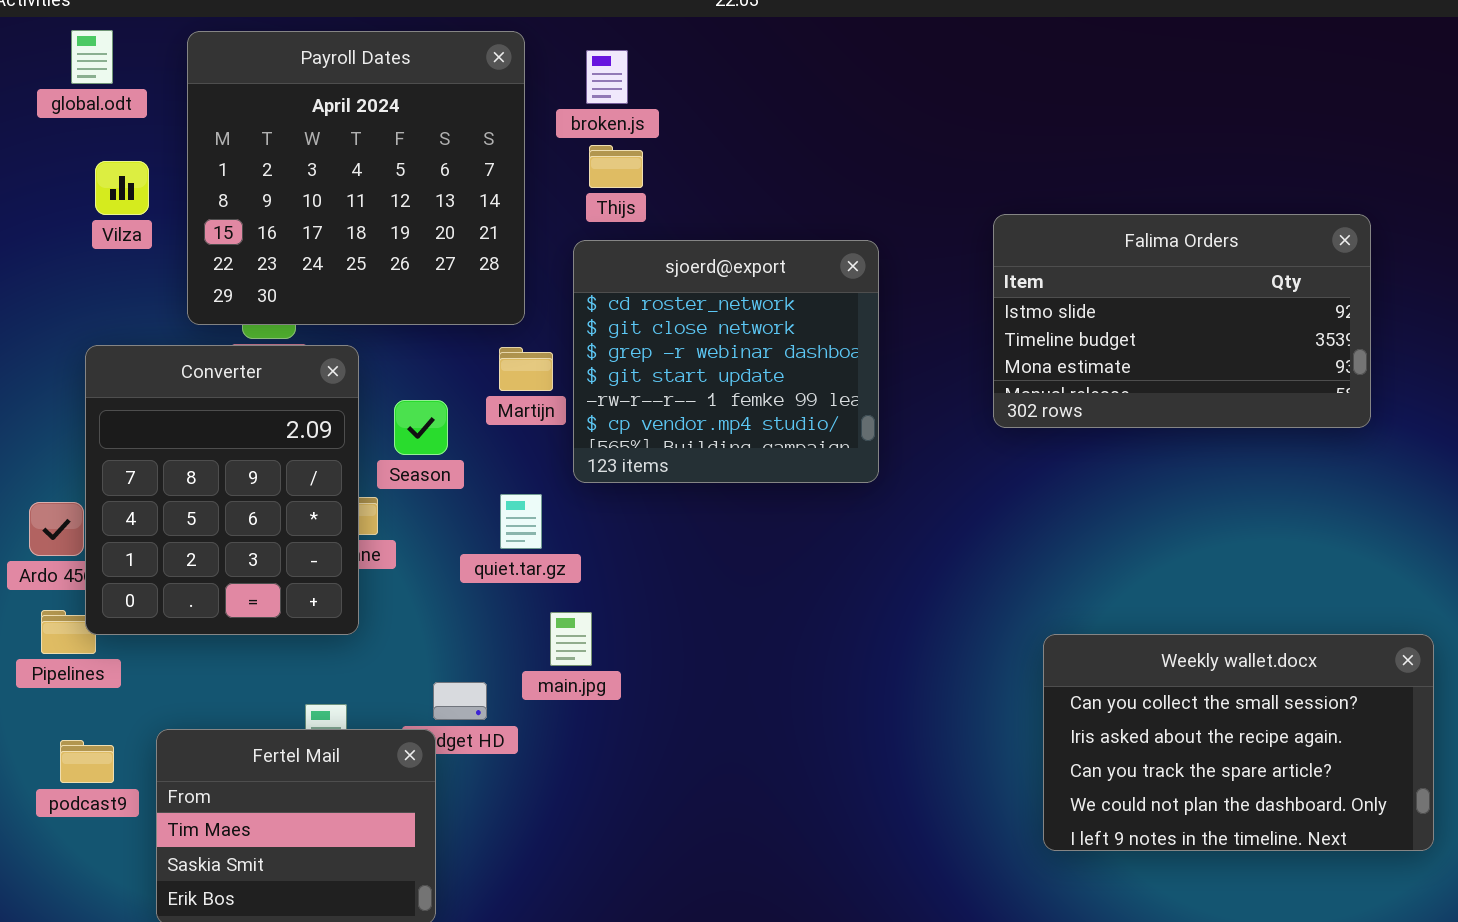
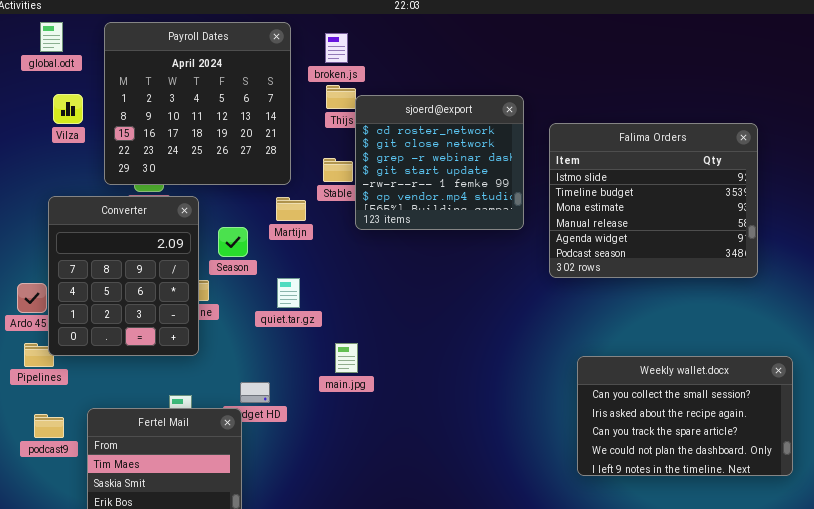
Falima Orders: [993,214,1371,428] -> [549,123,758,278], resized
sjoerd@export: [573,240,879,483] -> [355,95,524,230], moved
main.jpg: [550,612,592,666] -> [335,343,358,373], moved

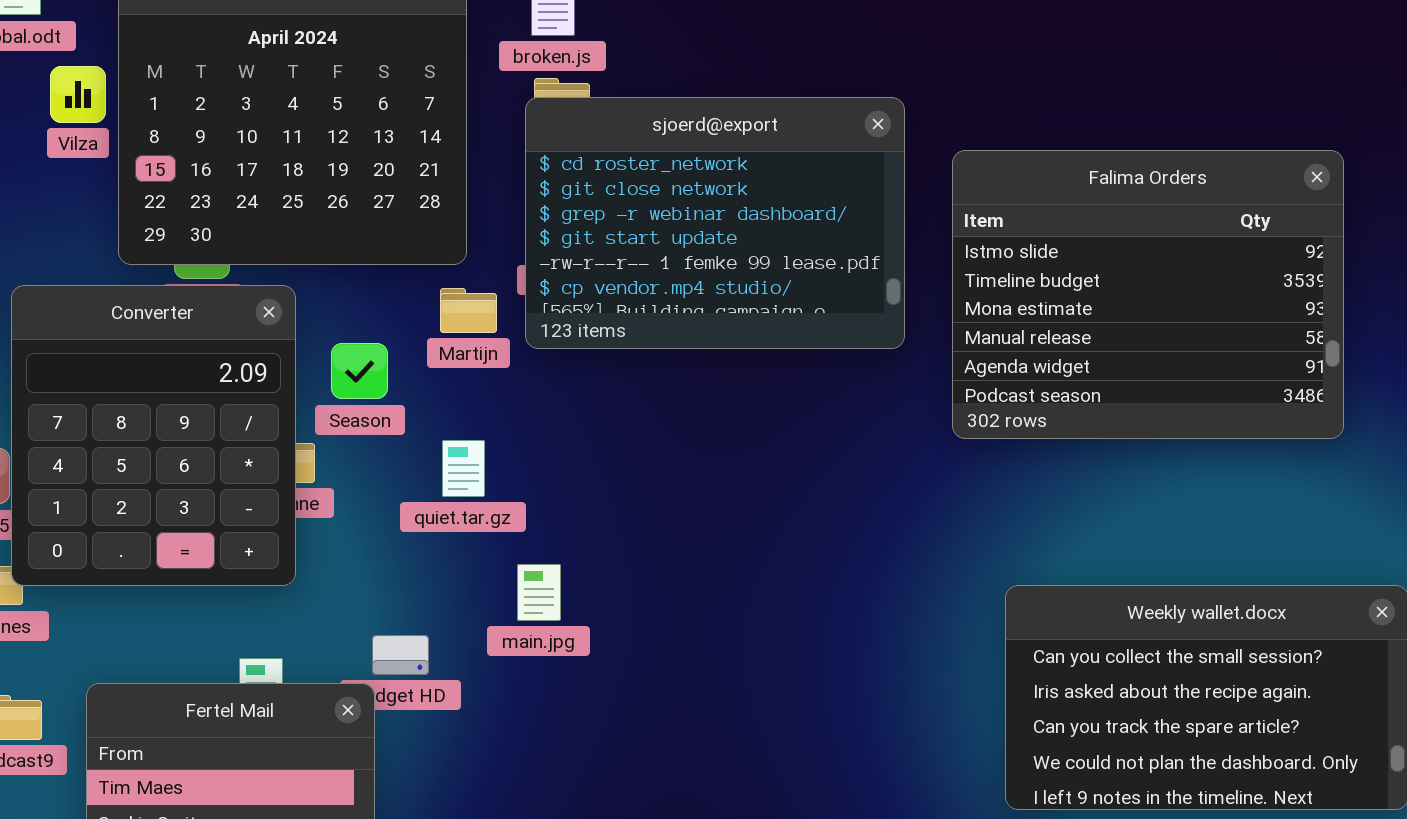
Vilza: [53,94,83,124] -> [50,66,106,123], moved
sjoerd@export: [355,95,524,230] -> [525,97,905,349], resized
main.jpg: [335,343,358,373] -> [517,564,561,621], moved

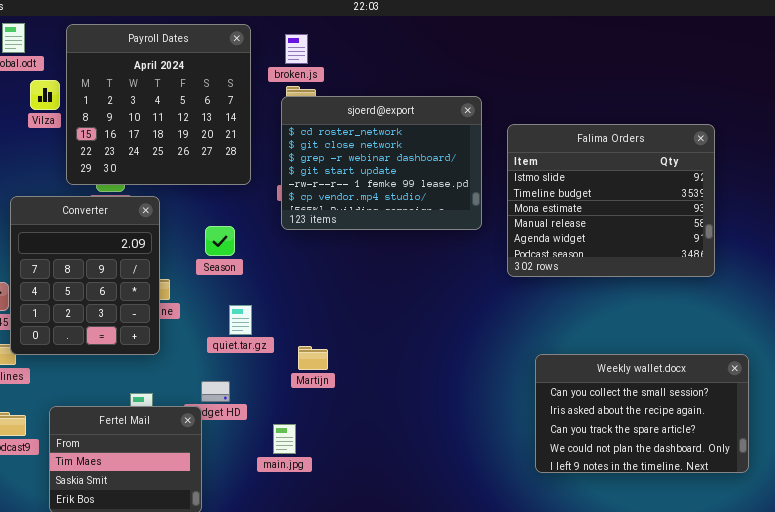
Martijn: [440,288,497,333] -> [298,346,328,370], moved
Season: [331,343,388,399] -> [205,226,235,256], moved
quiet.tar.gz: [442,440,485,497] -> [229,305,252,335], moved
main.jpg: [517,564,561,621] -> [273,424,296,454], moved

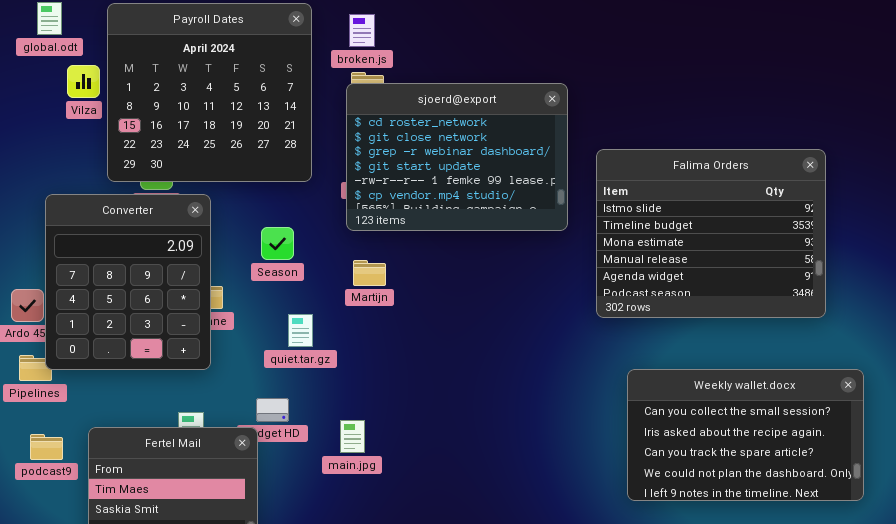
Falima Orders: [507,124,715,277] -> [596,149,826,318], moved
Martijn: [298,346,328,370] -> [353,260,386,286], moved
main.jpg: [273,424,296,454] -> [340,420,365,453], moved

